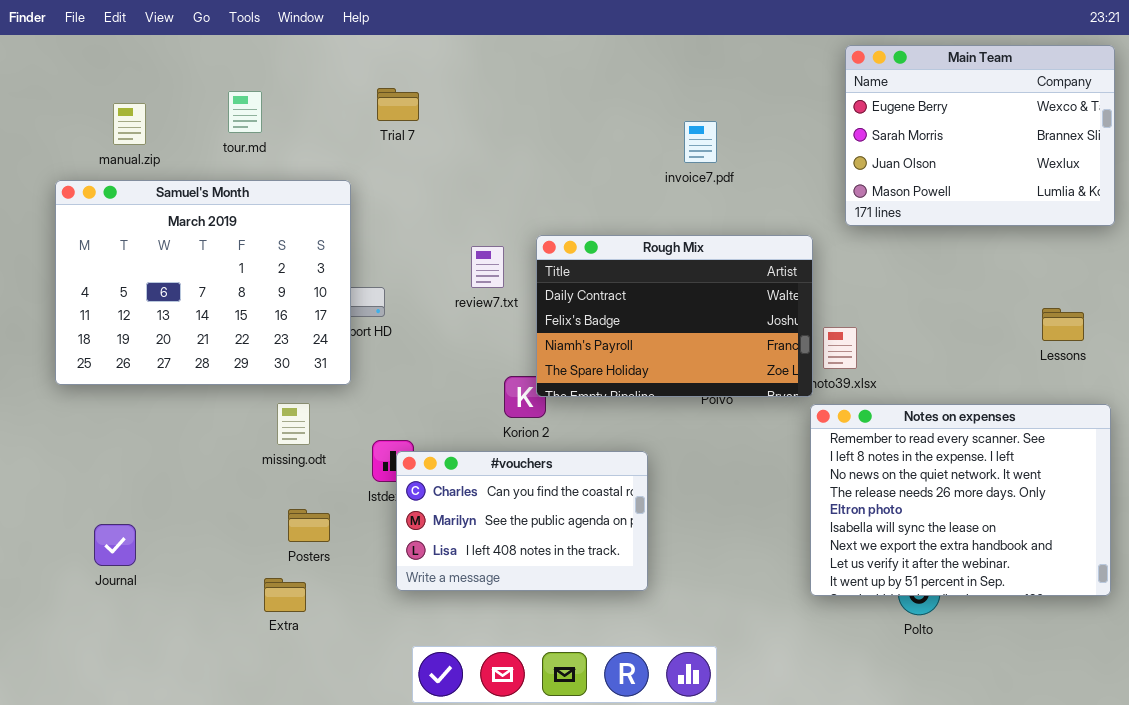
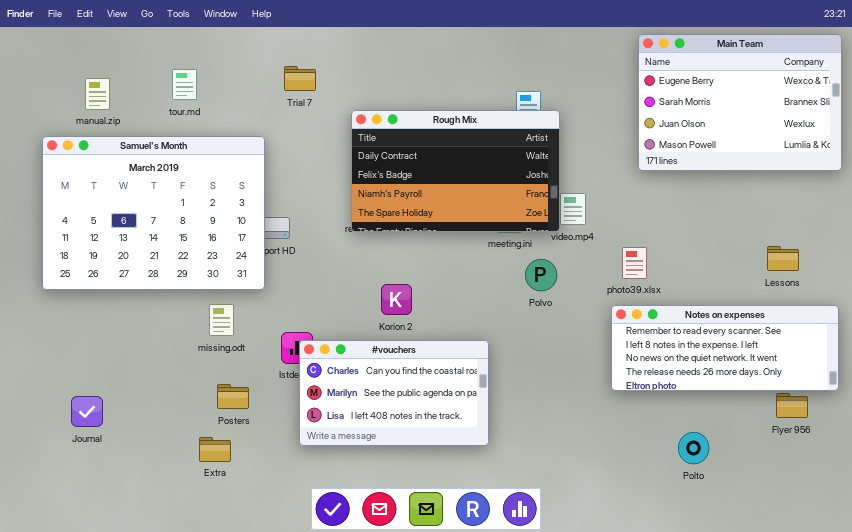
Rough Mix: [536,235,813,397] -> [351,110,560,232], moved
Lessons: [1042,308,1084,341] -> [767,246,799,271], moved
Notes on expenses: [810,404,1111,596] -> [611,305,839,391], resized

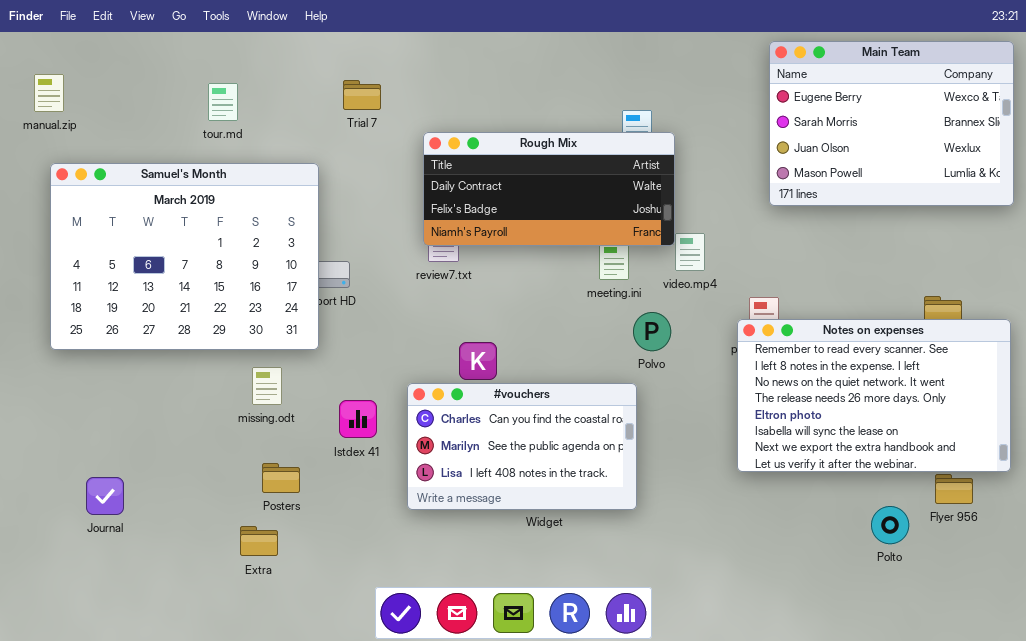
manual.zip: [85,78,110,110] -> [34,74,64,112], moved
Rough Mix: [351,110,560,232] -> [423,132,675,246], resized
Notes on expenses: [611,305,839,391] -> [737,319,1011,472], resized
#vouchers: [299,340,489,446] -> [407,383,637,510], moved
Polto: [678,432,709,464] -> [871,506,909,544], moved

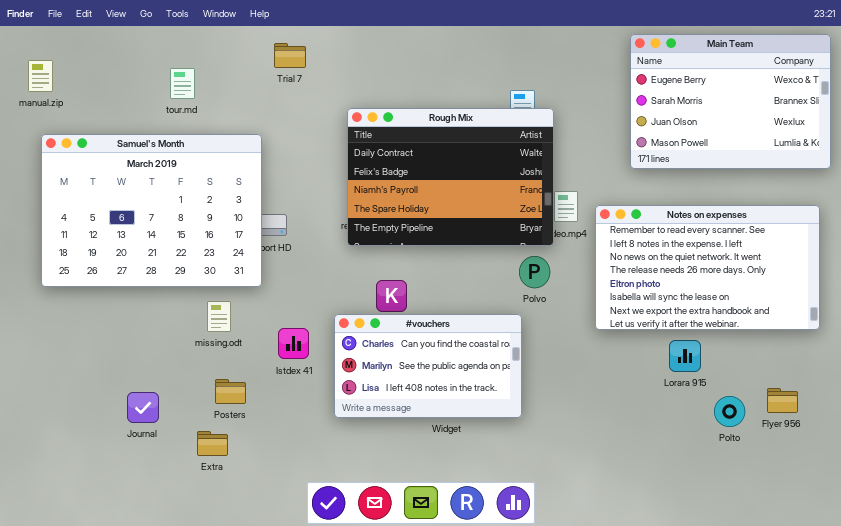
Trial 7: [343,80,381,110] -> [274,43,306,68], moved
Rough Mix: [423,132,675,246] -> [347,108,554,246], resized
Notes on expenses: [737,319,1011,472] -> [595,205,820,330], moved
Journal: [86,477,124,515] -> [127,392,159,423], moved
Polto: [871,506,909,544] -> [714,396,745,427], moved

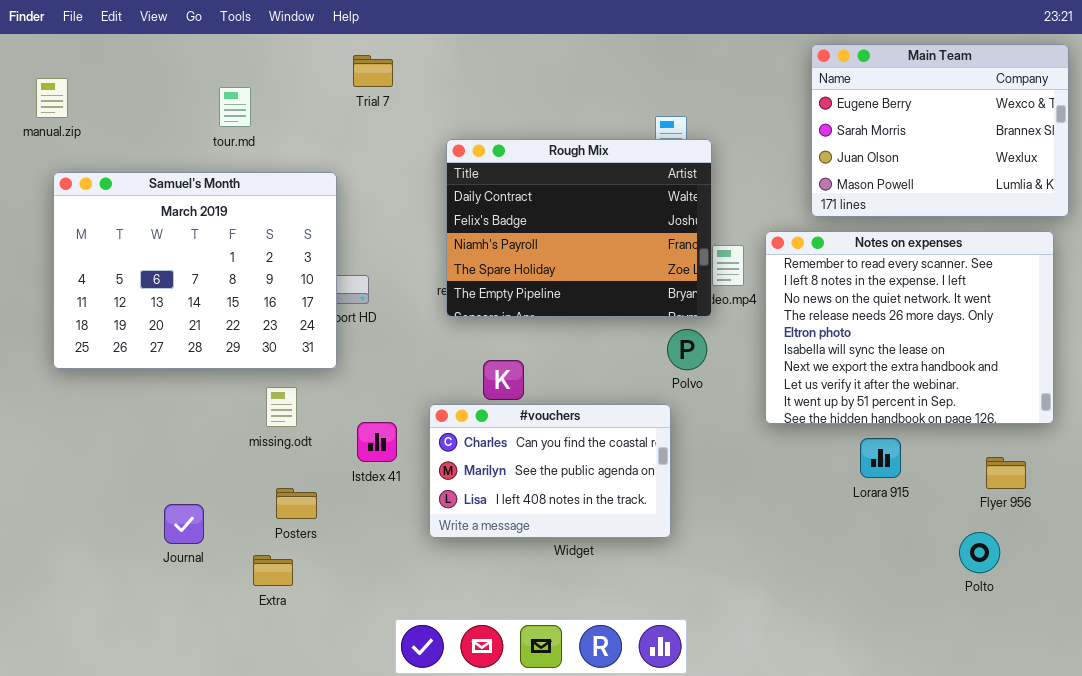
Notes on expenses: [595,205,820,330] -> [765,231,1054,424], resized
Flyer 956: [767,388,798,413] -> [986,457,1026,489], moved
Polto: [714,396,745,427] -> [959,532,1000,573], moved

